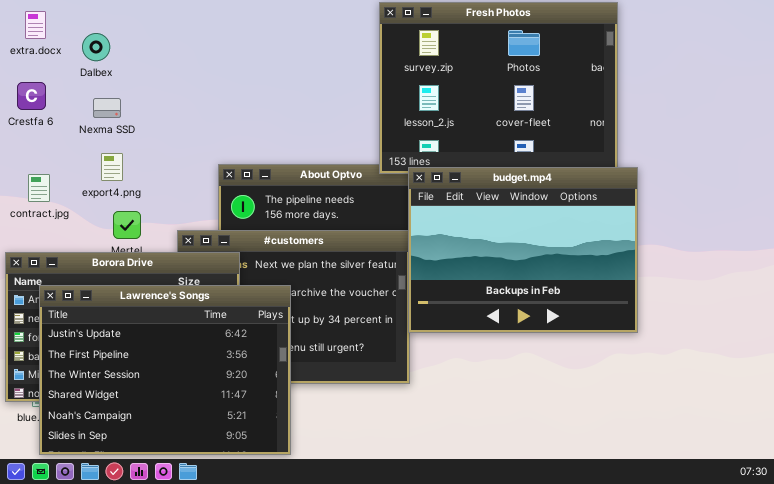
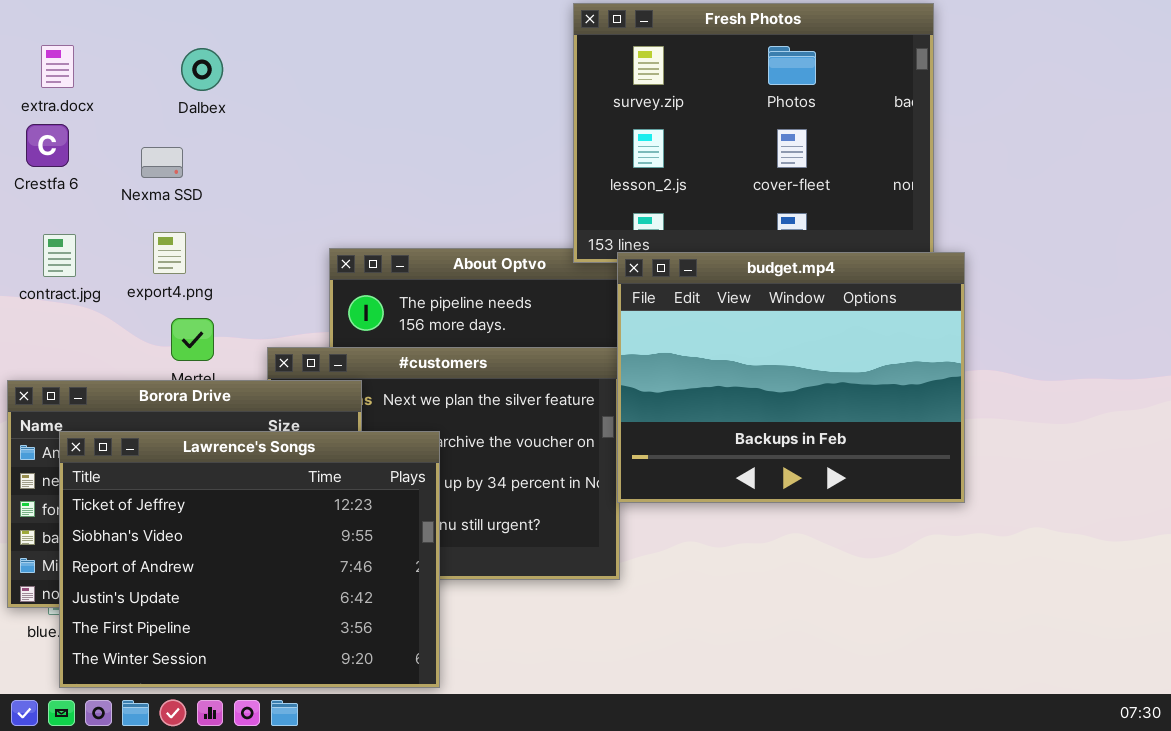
extra.docx: [25,11,46,39] -> [41,45,74,88], moved
Dalbex: [82,33,110,61] -> [181,48,223,91], moved
contract.jpg: [28,174,50,202] -> [43,234,76,277], moved
Lawrence's Songs: [39,285,291,455] -> [59,431,440,688], scrolled up 3 rows

